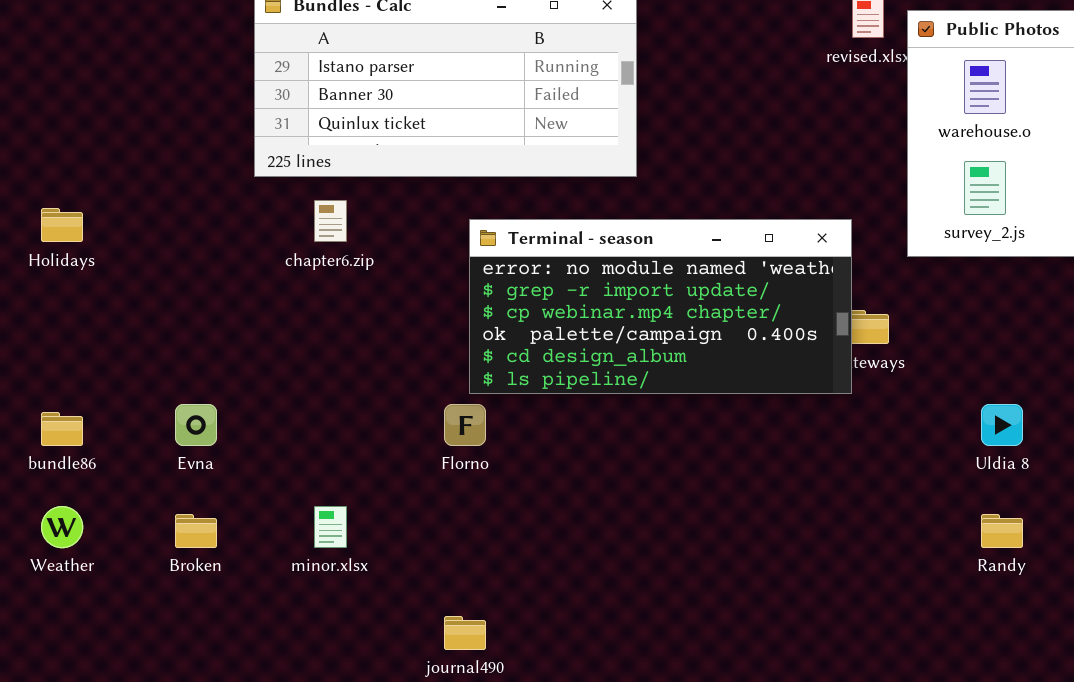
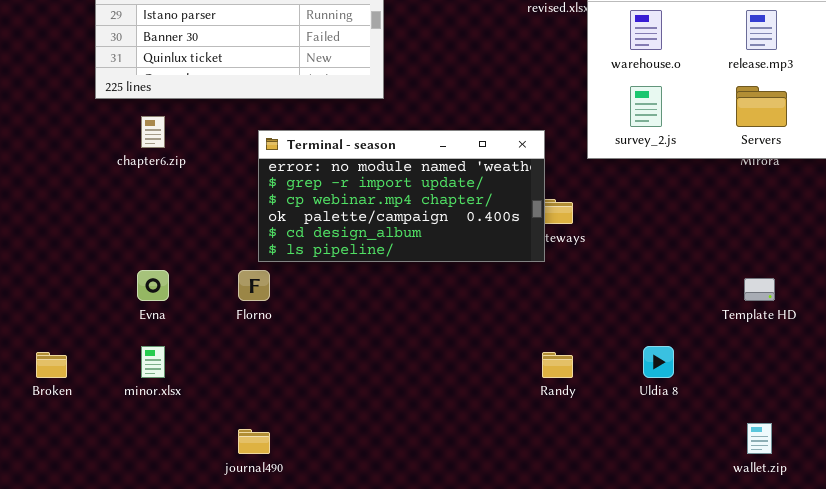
Evna: [175,404,217,446] -> [137,270,169,301], moved
Uldia 8: [981,404,1023,446] -> [643,346,674,378], moved
Randy: [981,514,1023,548] -> [542,352,573,378], moved

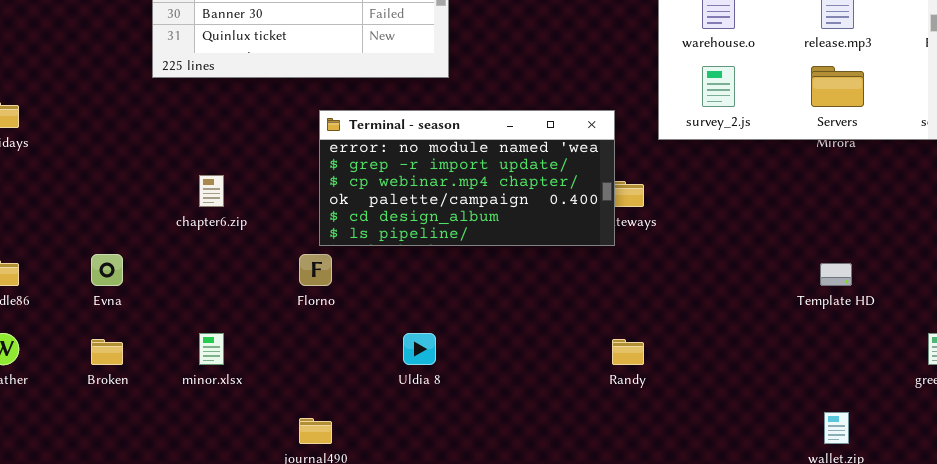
chapter6.zip: [141,116,165,148] -> [199,175,224,207], moved
Evna: [137,270,169,301] -> [91,254,123,286], moved
Uldia 8: [643,346,674,378] -> [403,333,436,365], moved

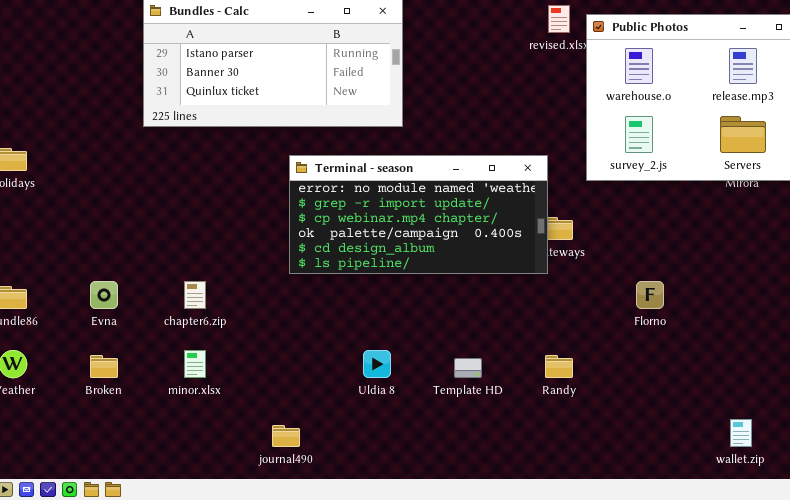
chapter6.zip: [199,175,224,207] -> [184,281,206,309], moved
Florno: [299,254,332,286] -> [636,281,664,309], moved
Template HD: [820,263,852,286] -> [454,358,482,378], moved

